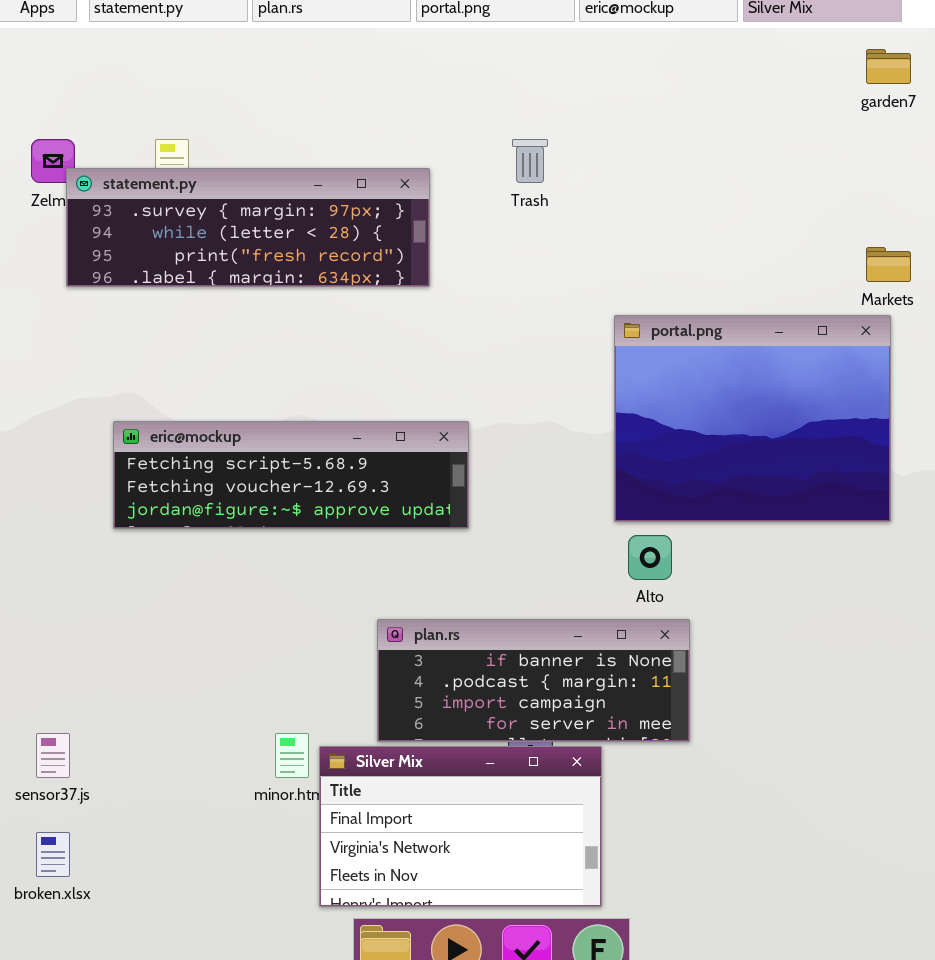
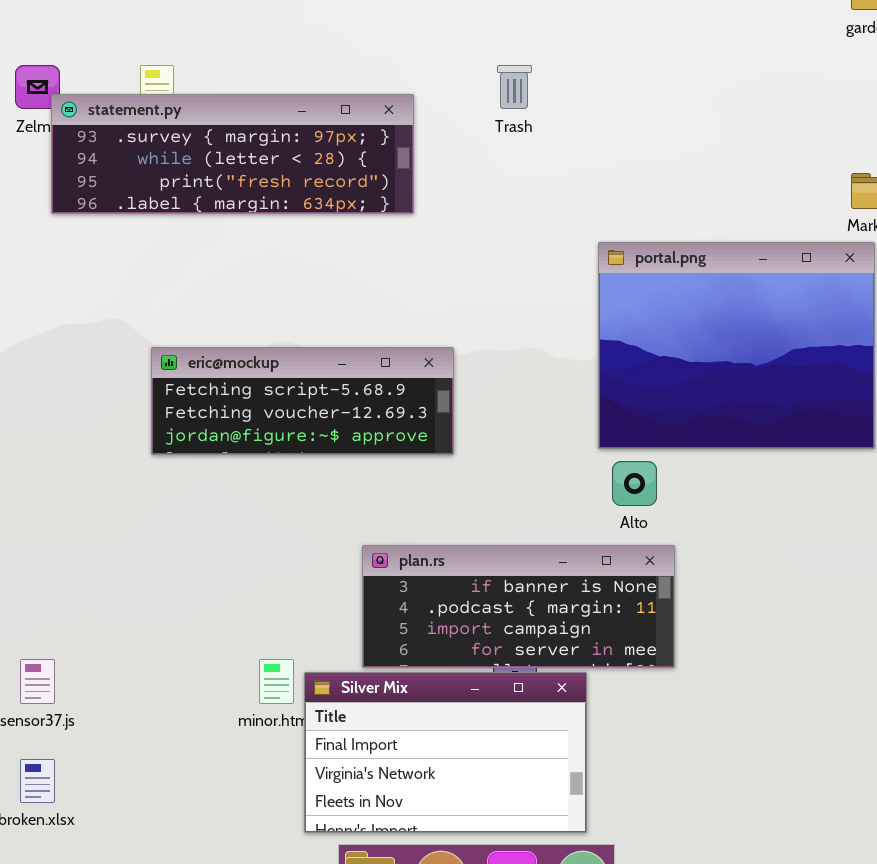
eric@mockup: [113,421,469,529] -> [151,347,454,455], resized

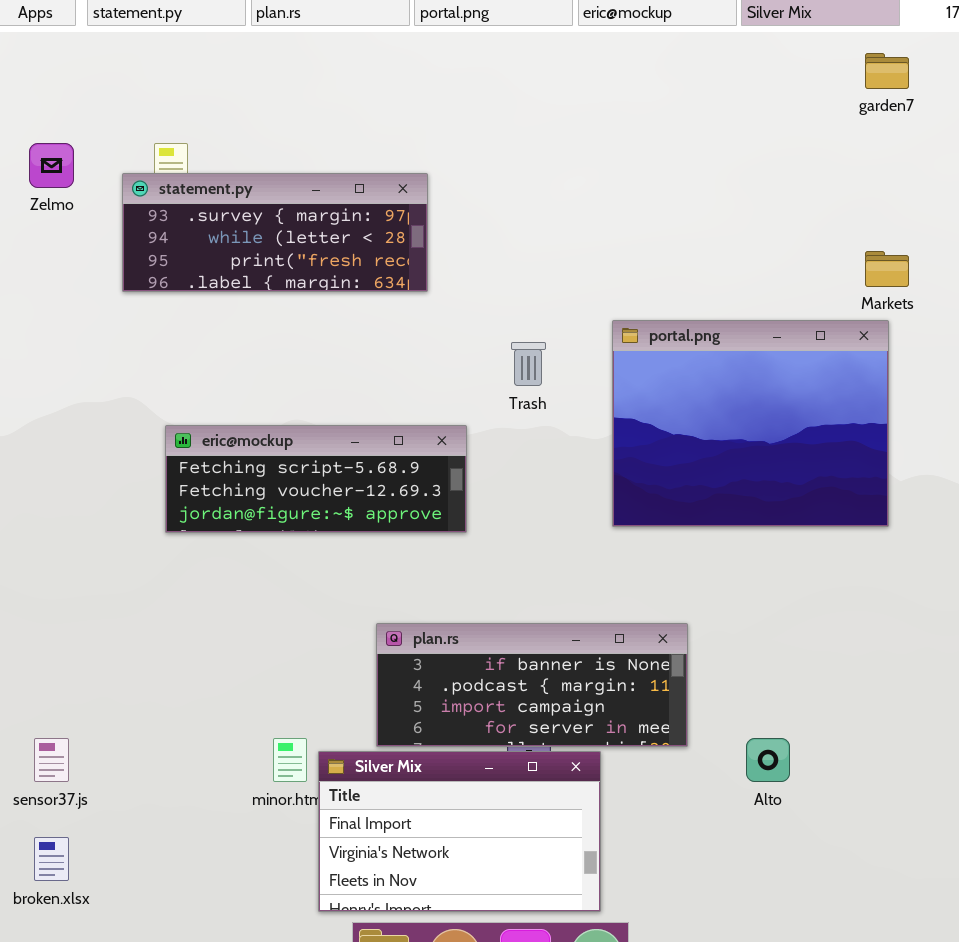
Trash: [497,65,532,109] -> [511,342,546,386], moved
statement.py: [51,94,414,214] -> [122,173,428,292], resized
Alto: [612,461,657,506] -> [746,738,790,782], moved

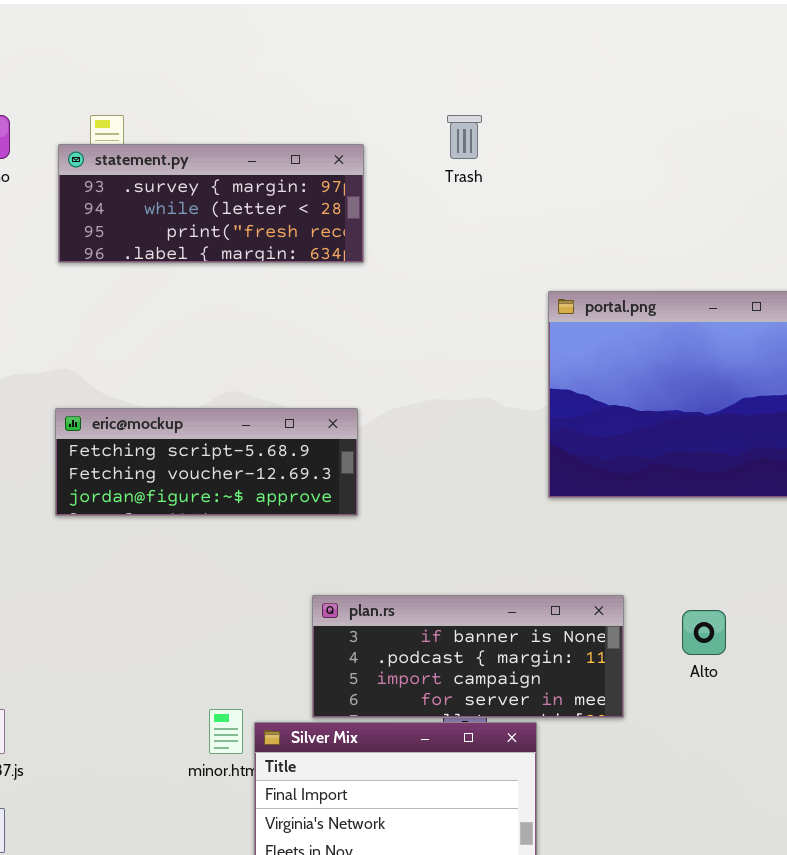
Trash: [511,342,546,386] -> [447,115,482,159], moved
eric@mockup: [165,425,467,533] -> [55,408,358,516], moved
Alto: [746,738,790,782] -> [682,610,726,655], moved

